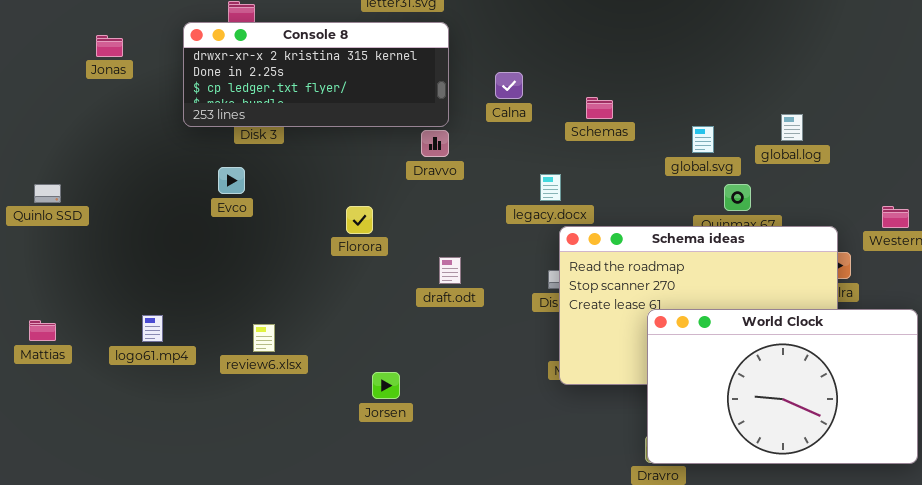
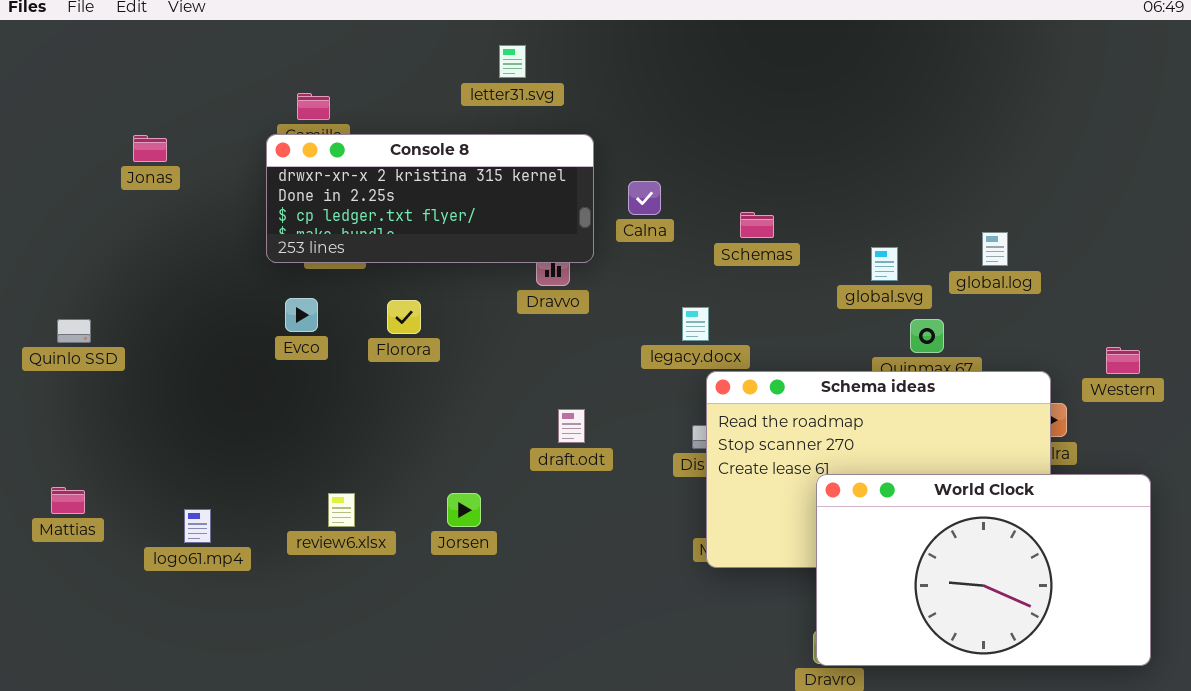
Console 8: [183,22,449,127] -> [266,134,594,263], moved
Florora: [346,206,373,234] -> [387,300,421,334], moved
logo61.mp4: [142,315,163,342] -> [184,509,211,543], moved
Jorsen: [372,372,400,399] -> [447,493,481,527], moved

